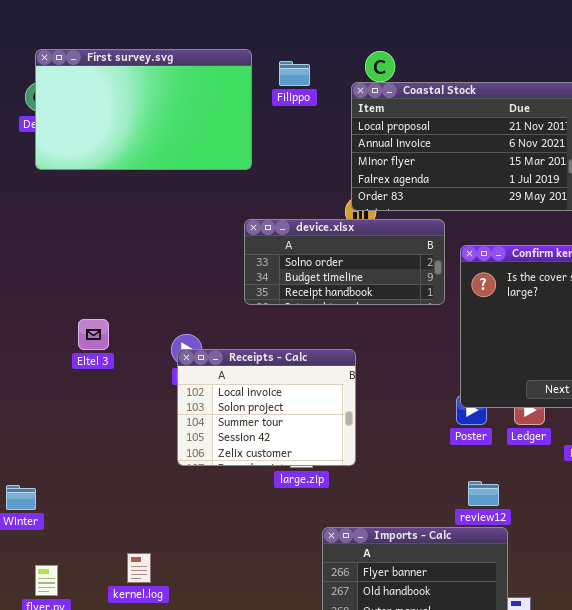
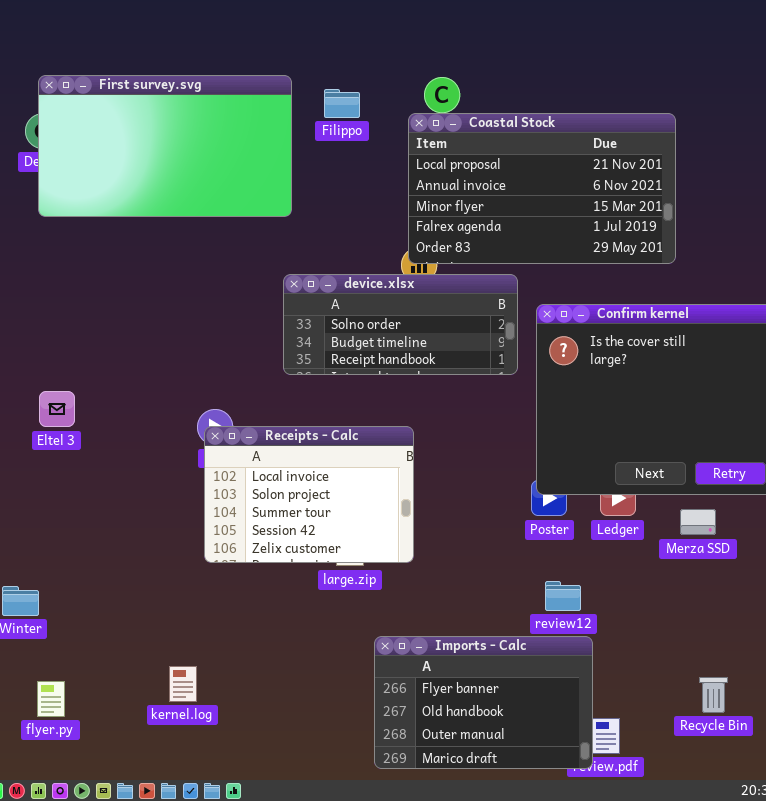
Eltel 3: [78,319,109,350] -> [39,391,75,427], moved
kernel.log: [127,553,151,583] -> [169,666,197,702], moved

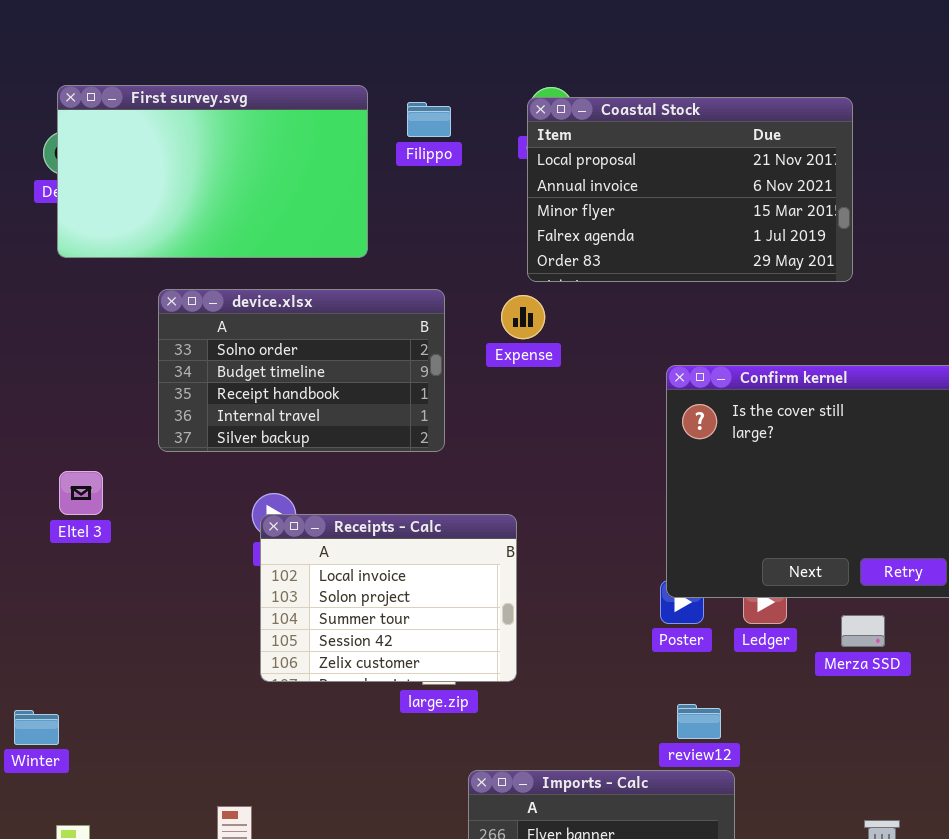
Coastal Stock: [408,113,676,264] -> [527,97,853,282], moved
device.xlsx: [283,274,518,375] -> [158,289,445,452], moved, resized

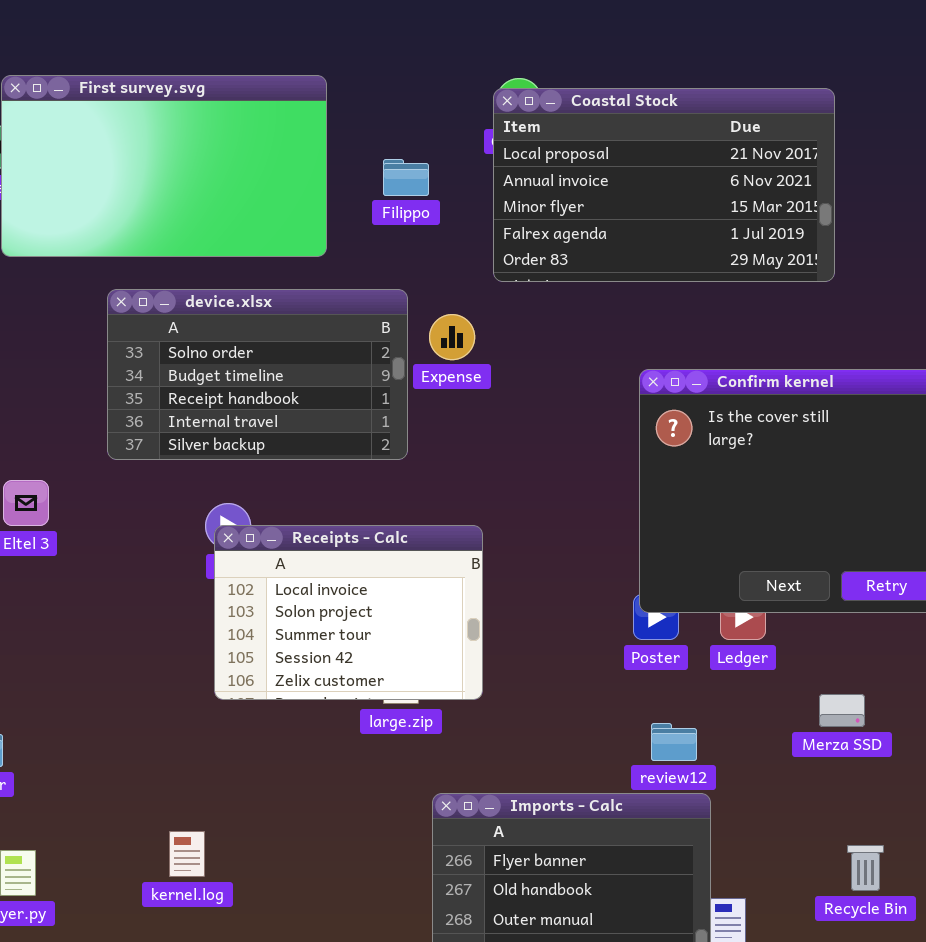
Filippo: [407,102,451,137] -> [383,159,429,196], moved
Expense: [501,295,545,339] -> [429,314,475,360], moved
Merza SSD: [841,615,885,647] -> [819,694,865,727], moved

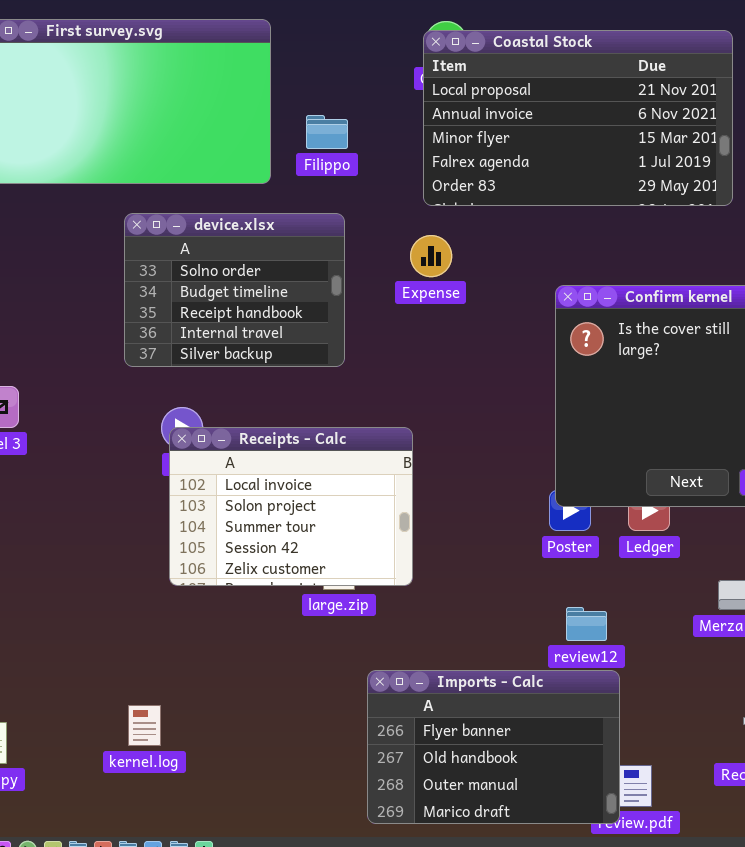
Filippo: [383,159,429,196] -> [306,115,348,149], moved
device.xlsx: [107,289,408,460] -> [124,213,345,367], resized
Expense: [429,314,475,360] -> [410,235,452,277], moved

